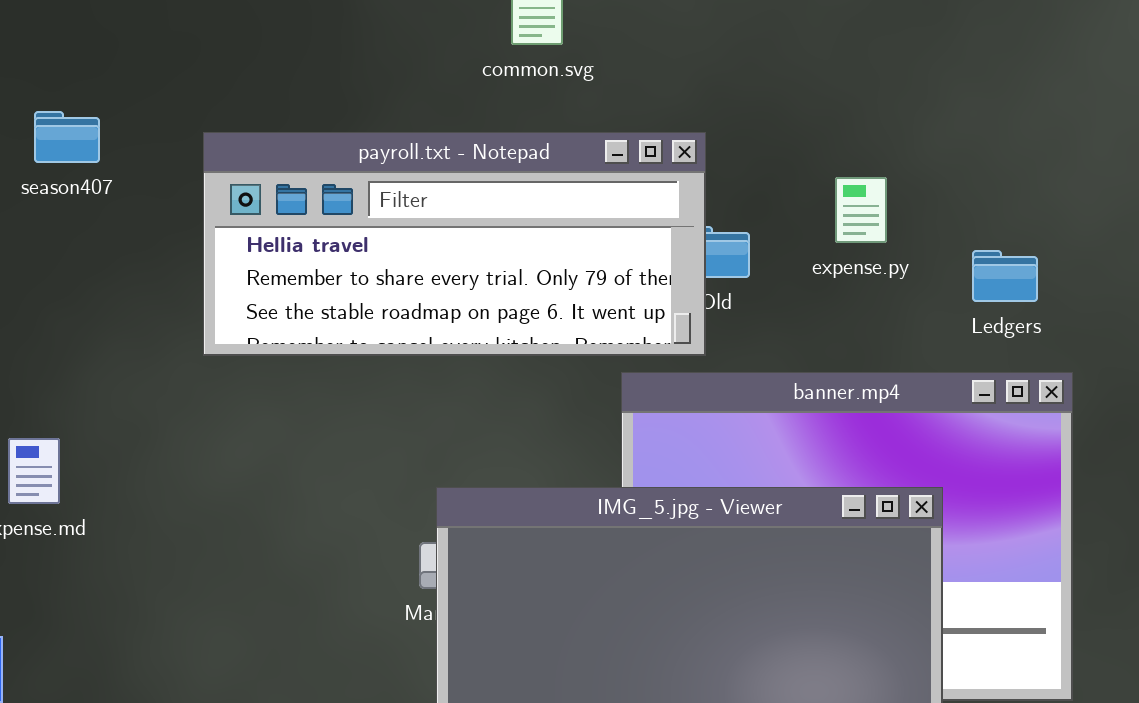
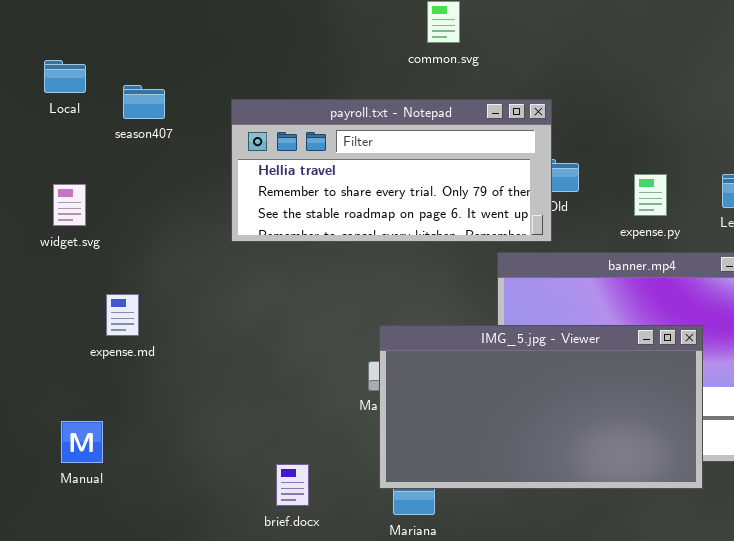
expense.py: [835,177,887,243] -> [634,174,667,216], moved

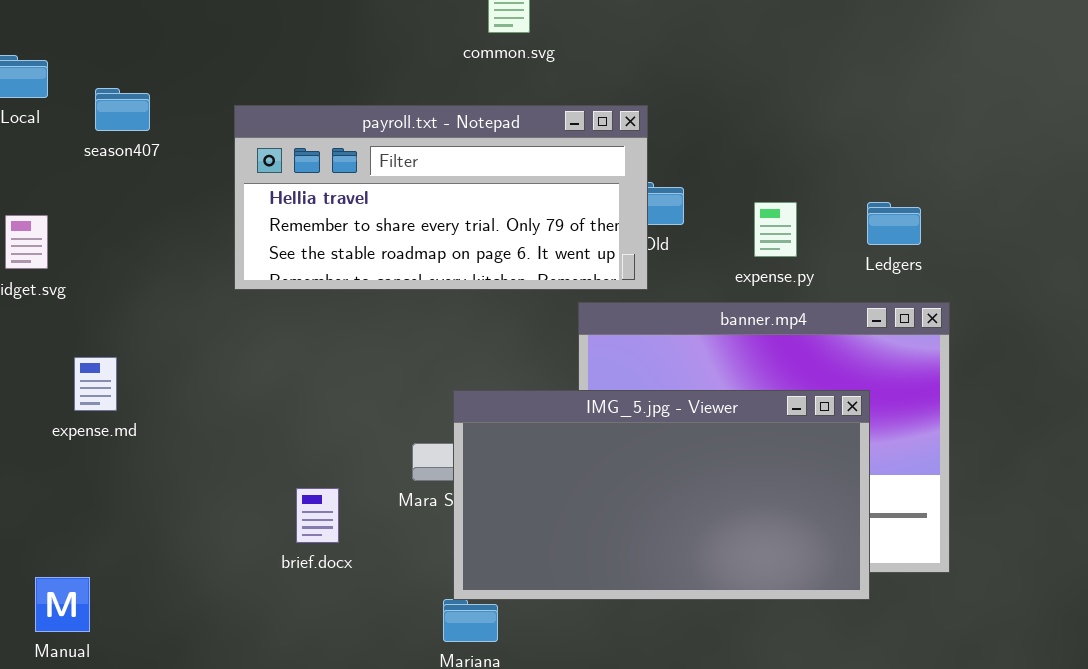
IMG_5.jpg - Viewer: [379,325,703,489] -> [453,390,870,600], moved
Manual: [61,421,103,463] -> [35,577,90,632], moved
brief.docx: [276,464,309,506] -> [296,488,339,543], moved

